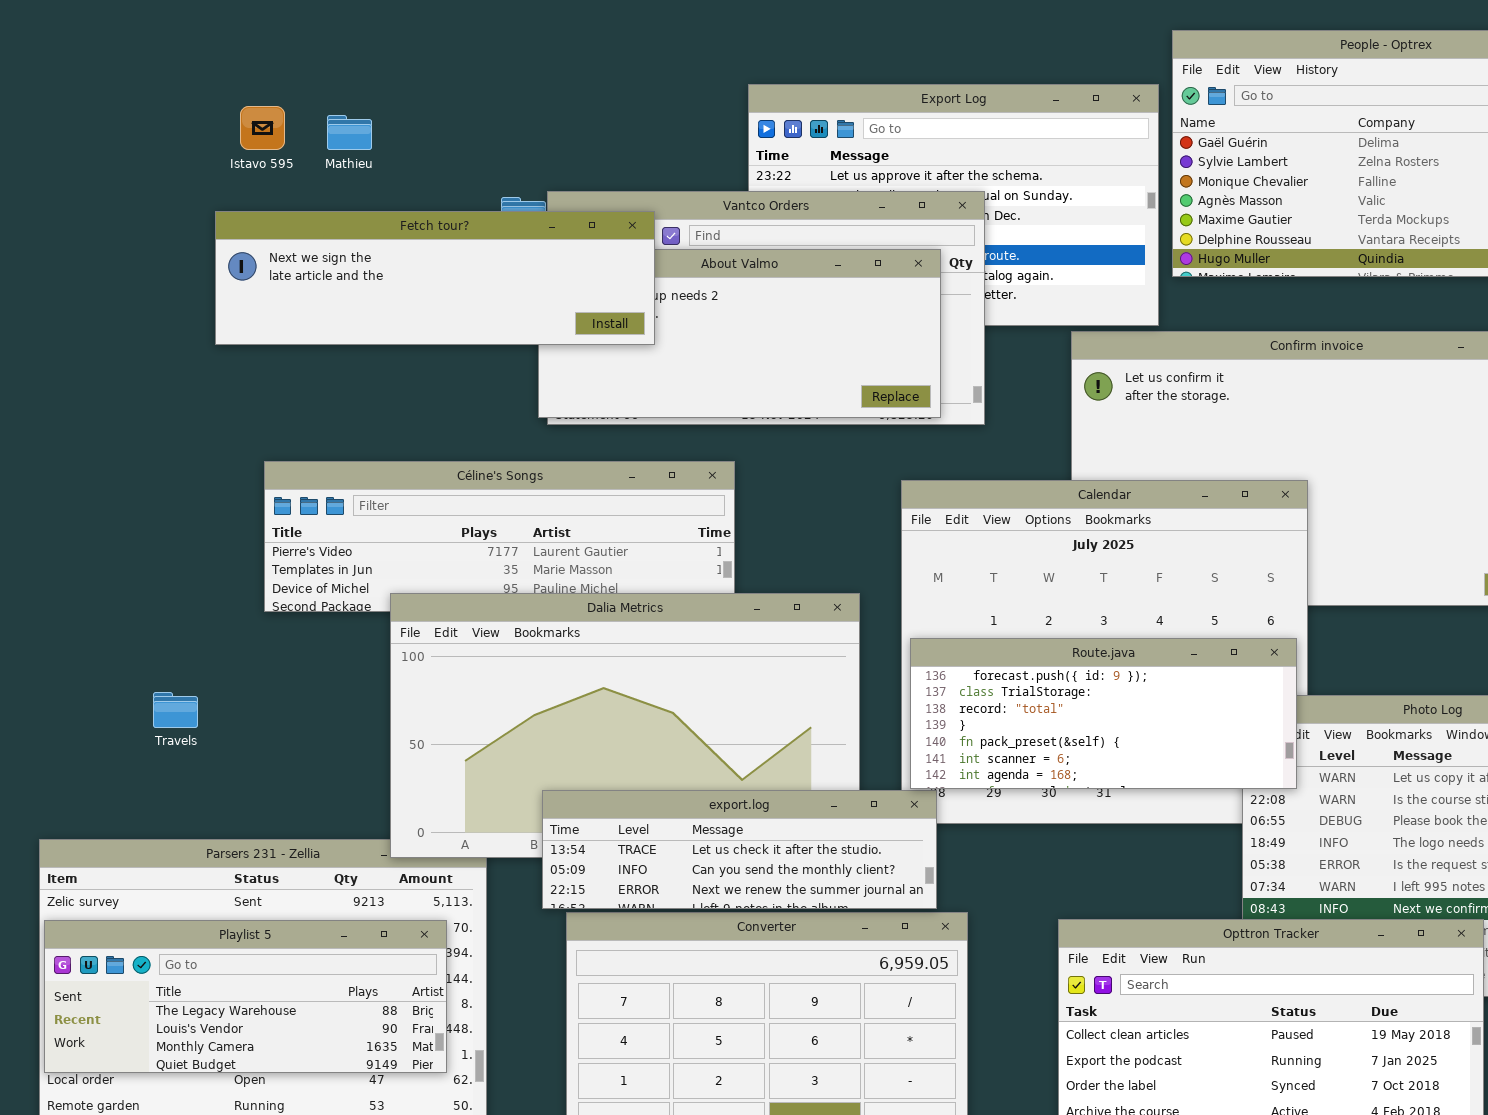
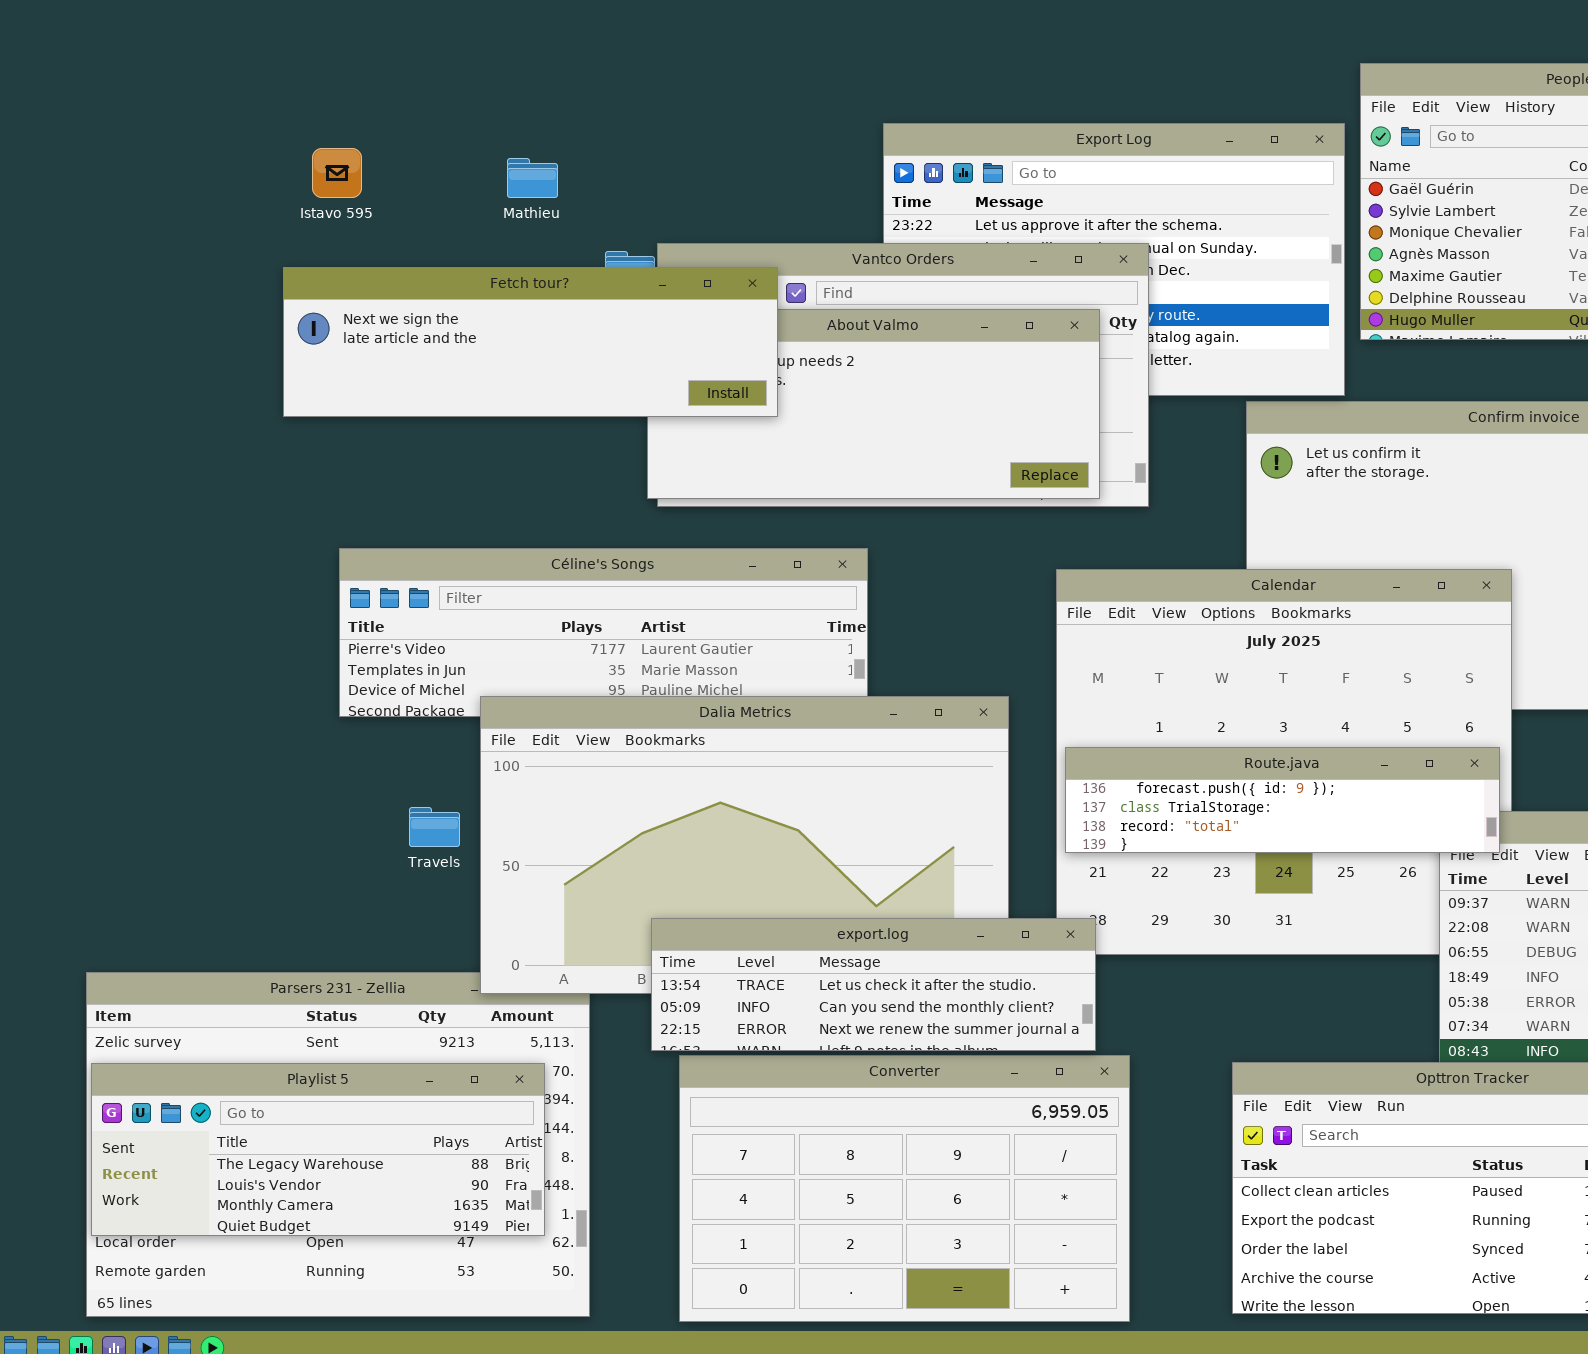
Mathieu: [327,115,372,150] -> [507,158,558,198], moved
Route.java: [910,638,1297,789] -> [1065,747,1500,853], resized
Travels: [153,692,198,728] -> [409,807,460,847], moved

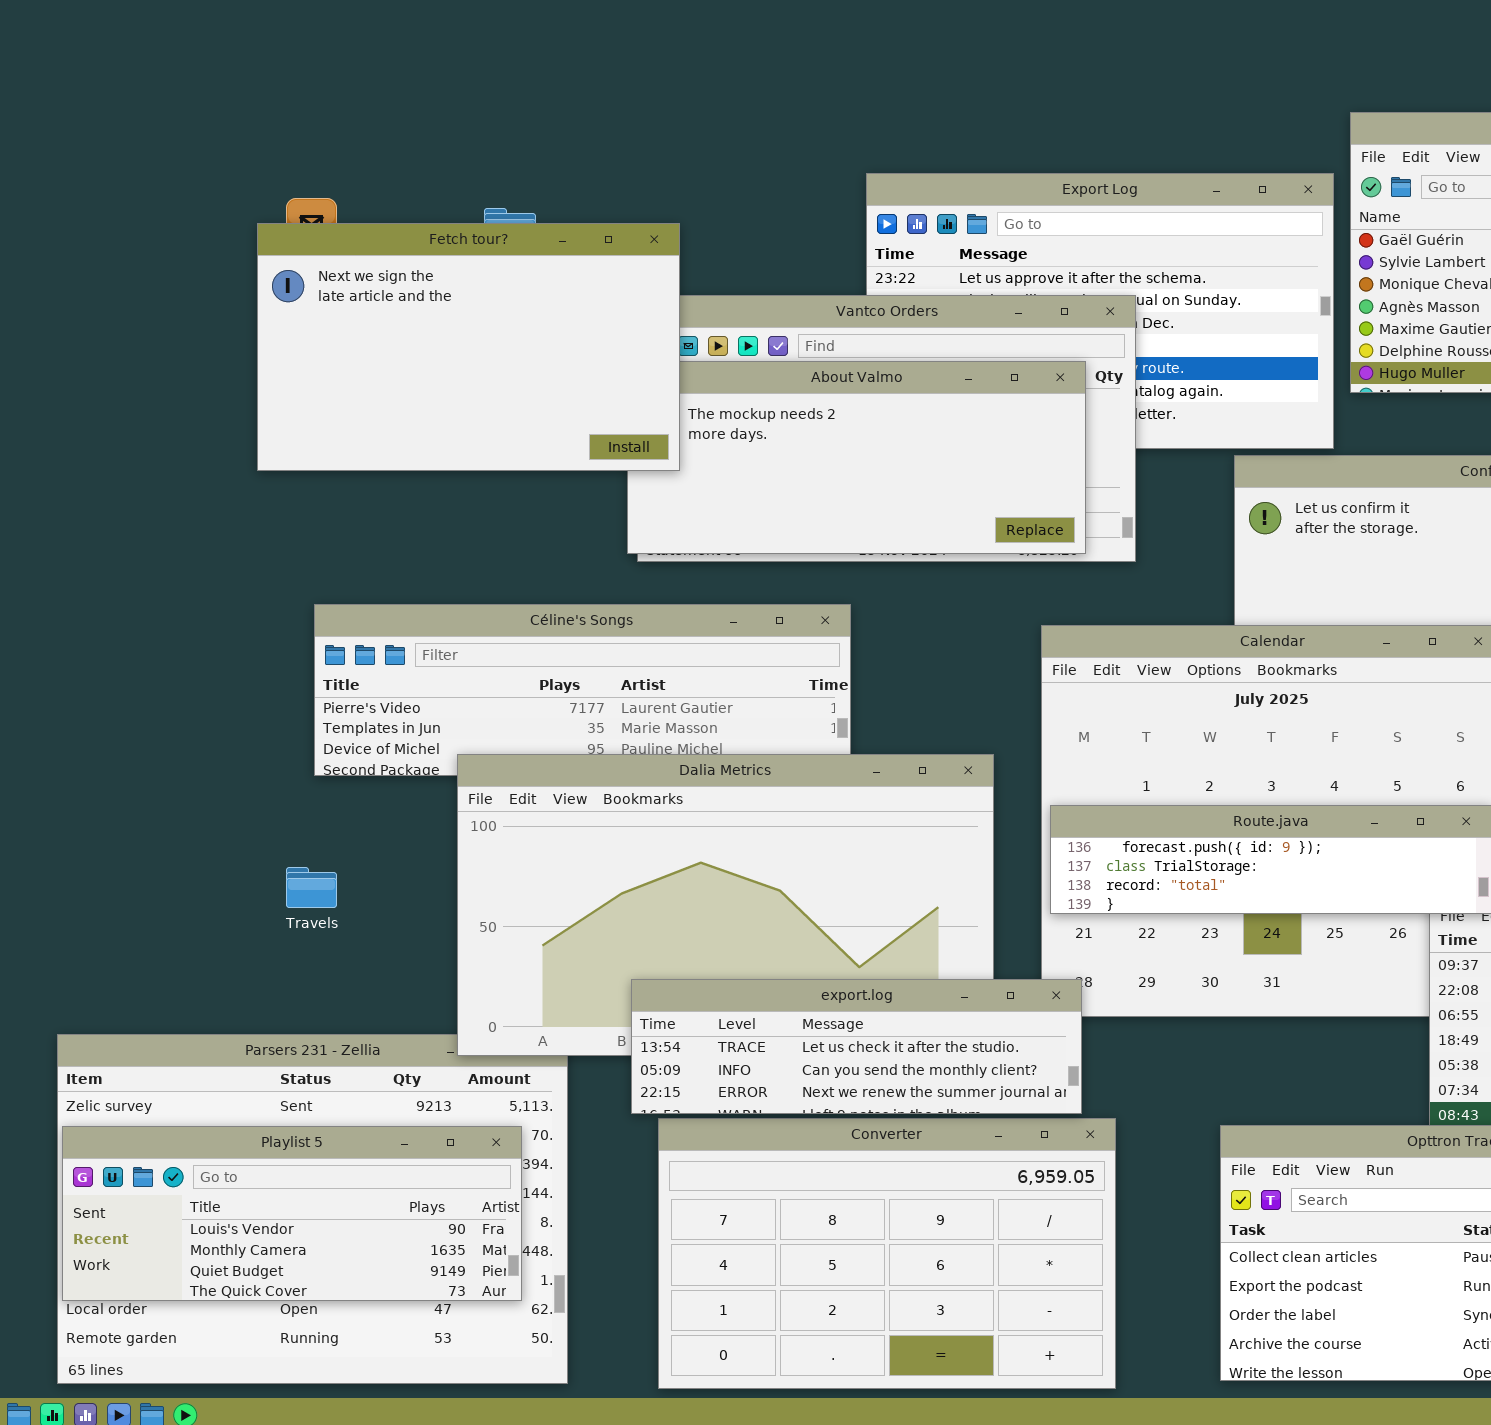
Fetch tour?: [283,267,778,417] -> [257,223,680,471], resized
Travels: [409,807,460,847] -> [286,867,337,908], moved
Playlist 5: [91,1063,545,1236] -> [62,1126,522,1301], scrolled down 1 row

